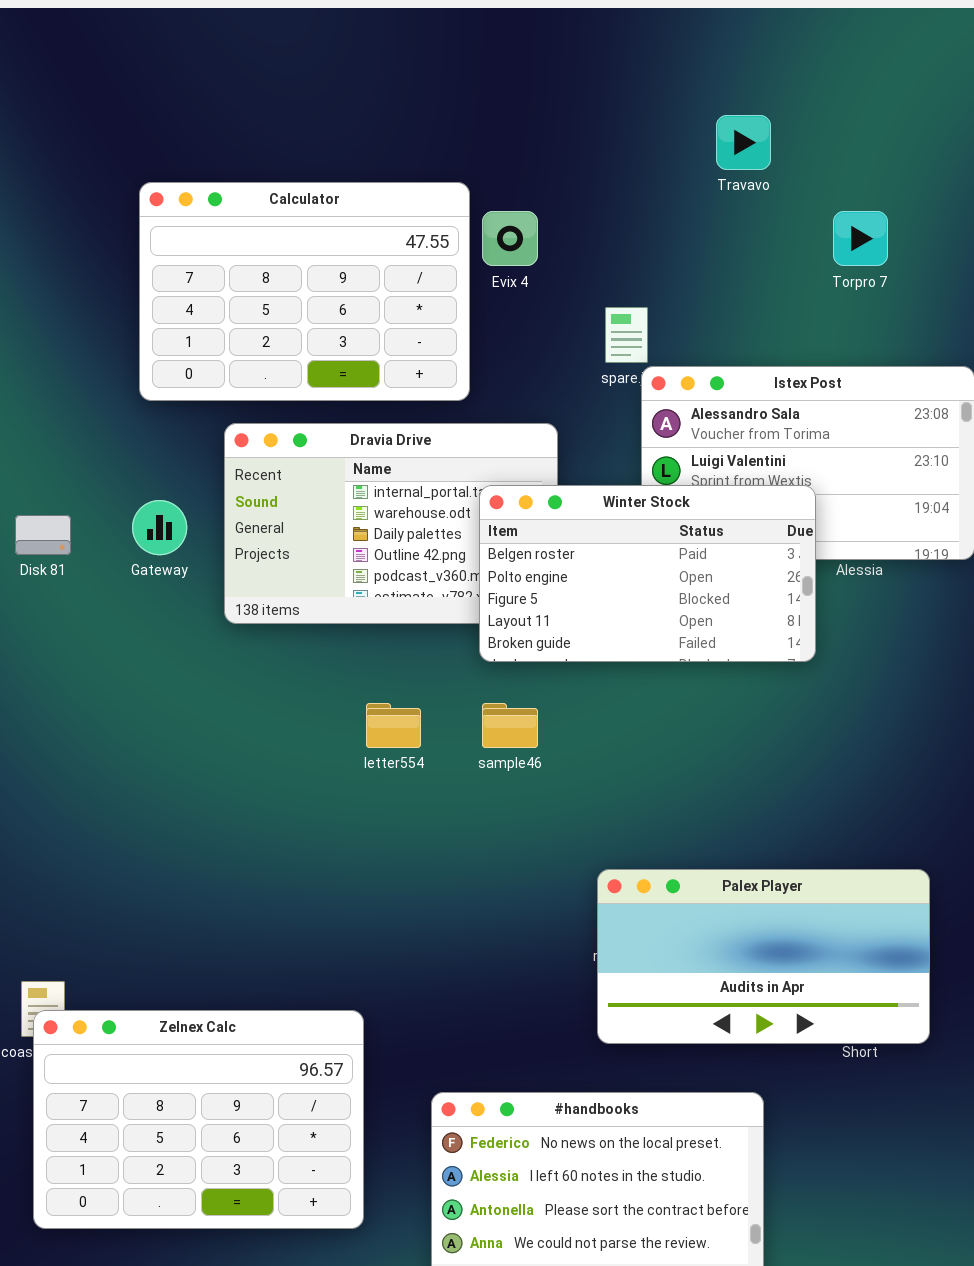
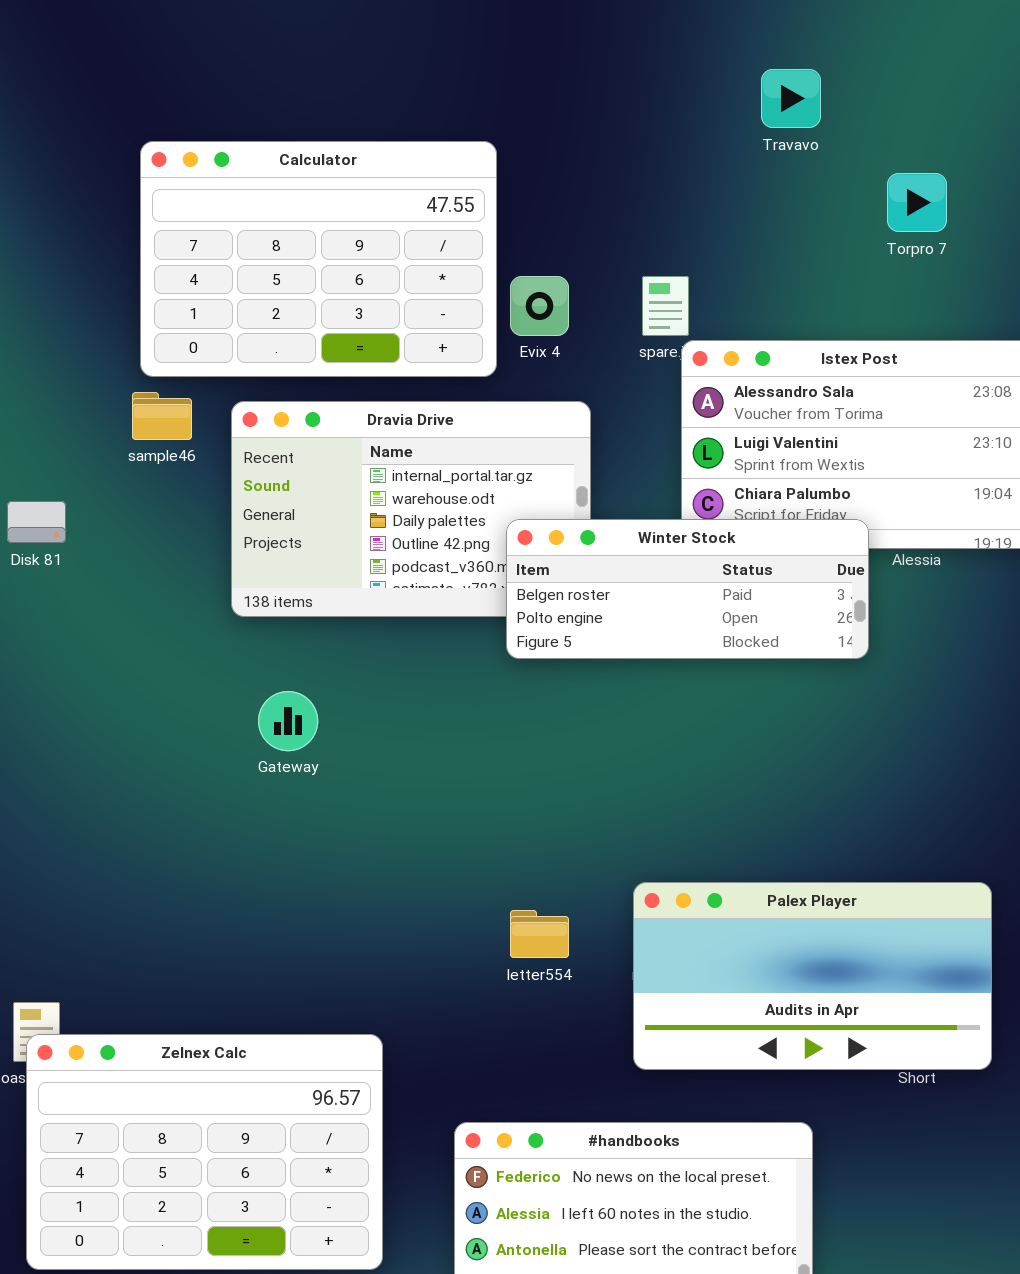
Evix 4: [482,211,538,266] -> [510,276,569,336], moved
Winter Stock: [479,485,816,662] -> [506,519,869,659], resized
Gateway: [132,500,187,555] -> [258,691,318,751], moved
letter554: [366,703,421,748] -> [510,910,569,958], moved
sample46: [482,703,538,748] -> [132,392,192,440], moved

